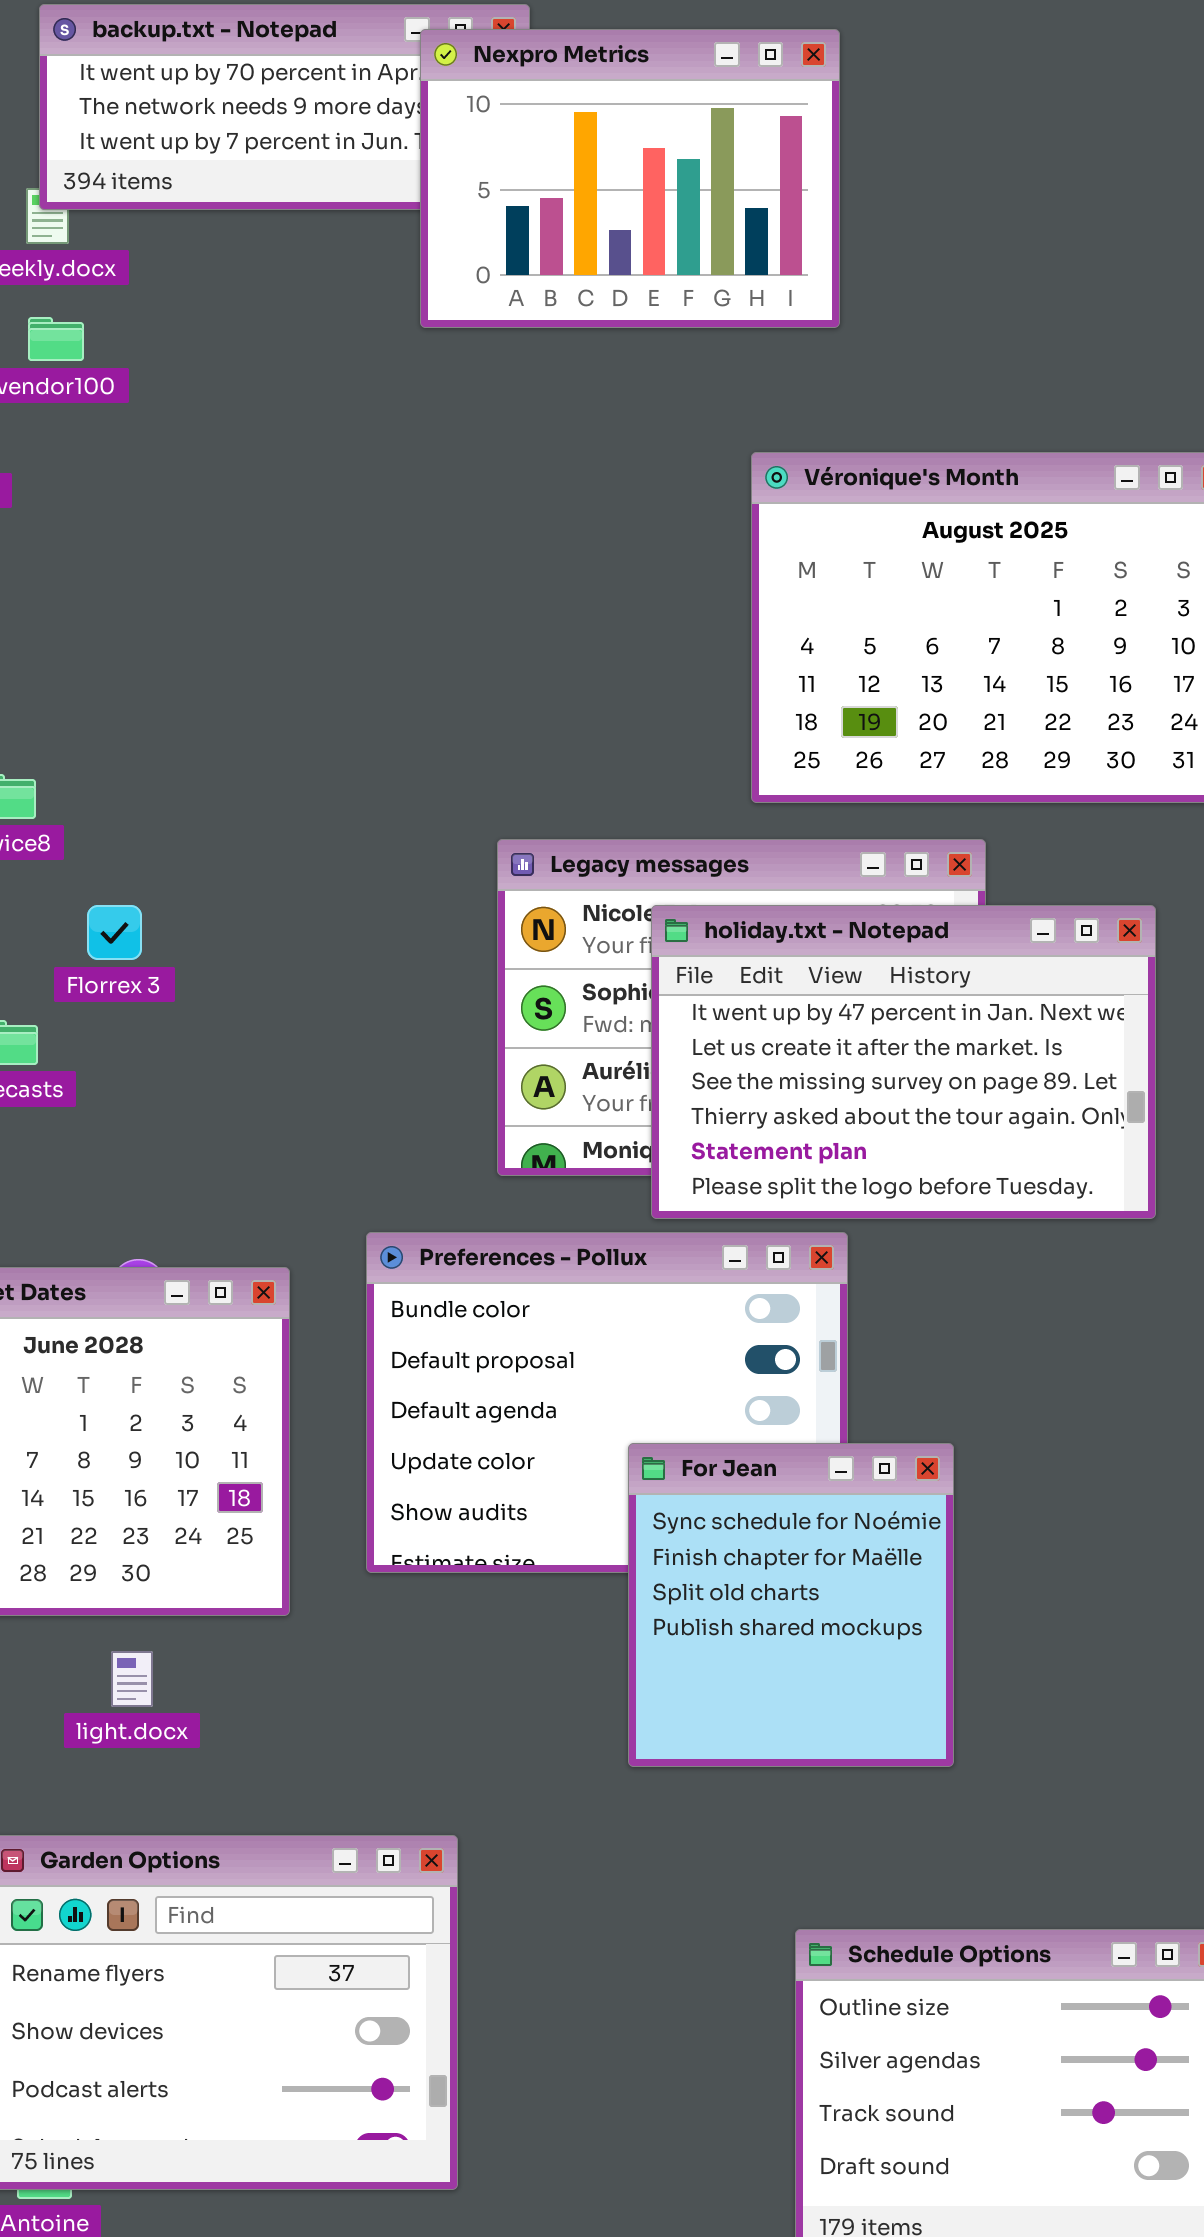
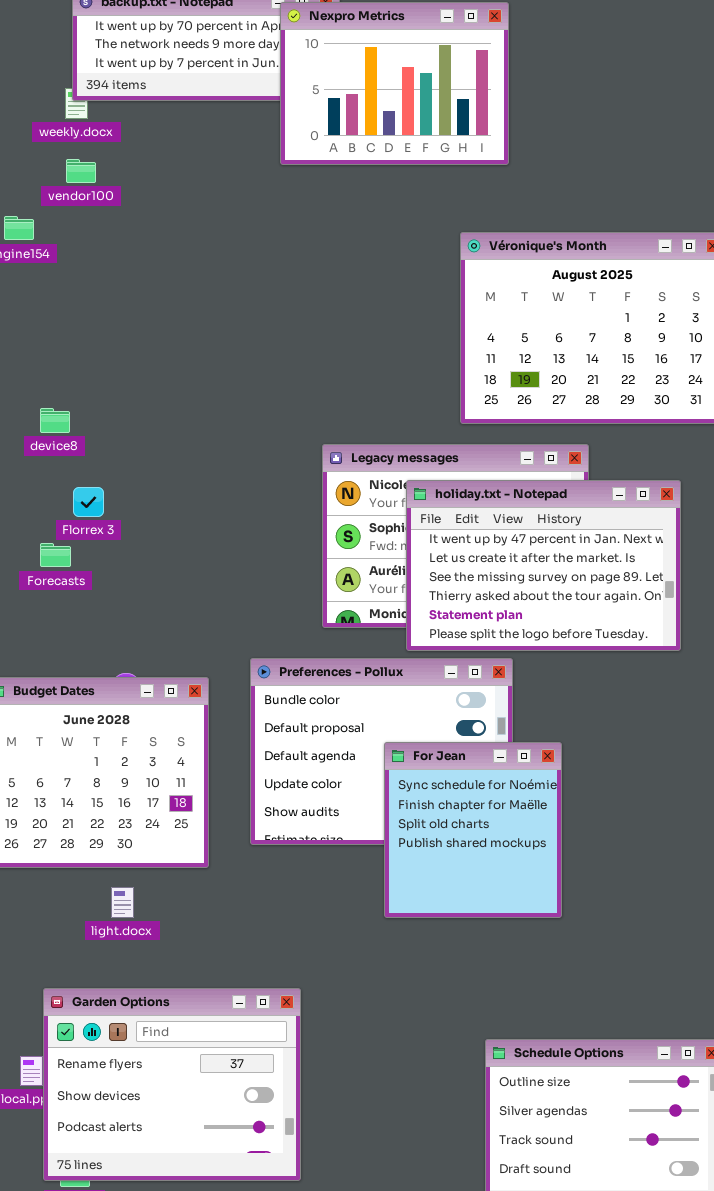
Florrex 3: [87,905,142,960] -> [73,487,104,517], moved
For Jean: [628,1443,954,1767] -> [384,742,562,918], moved

